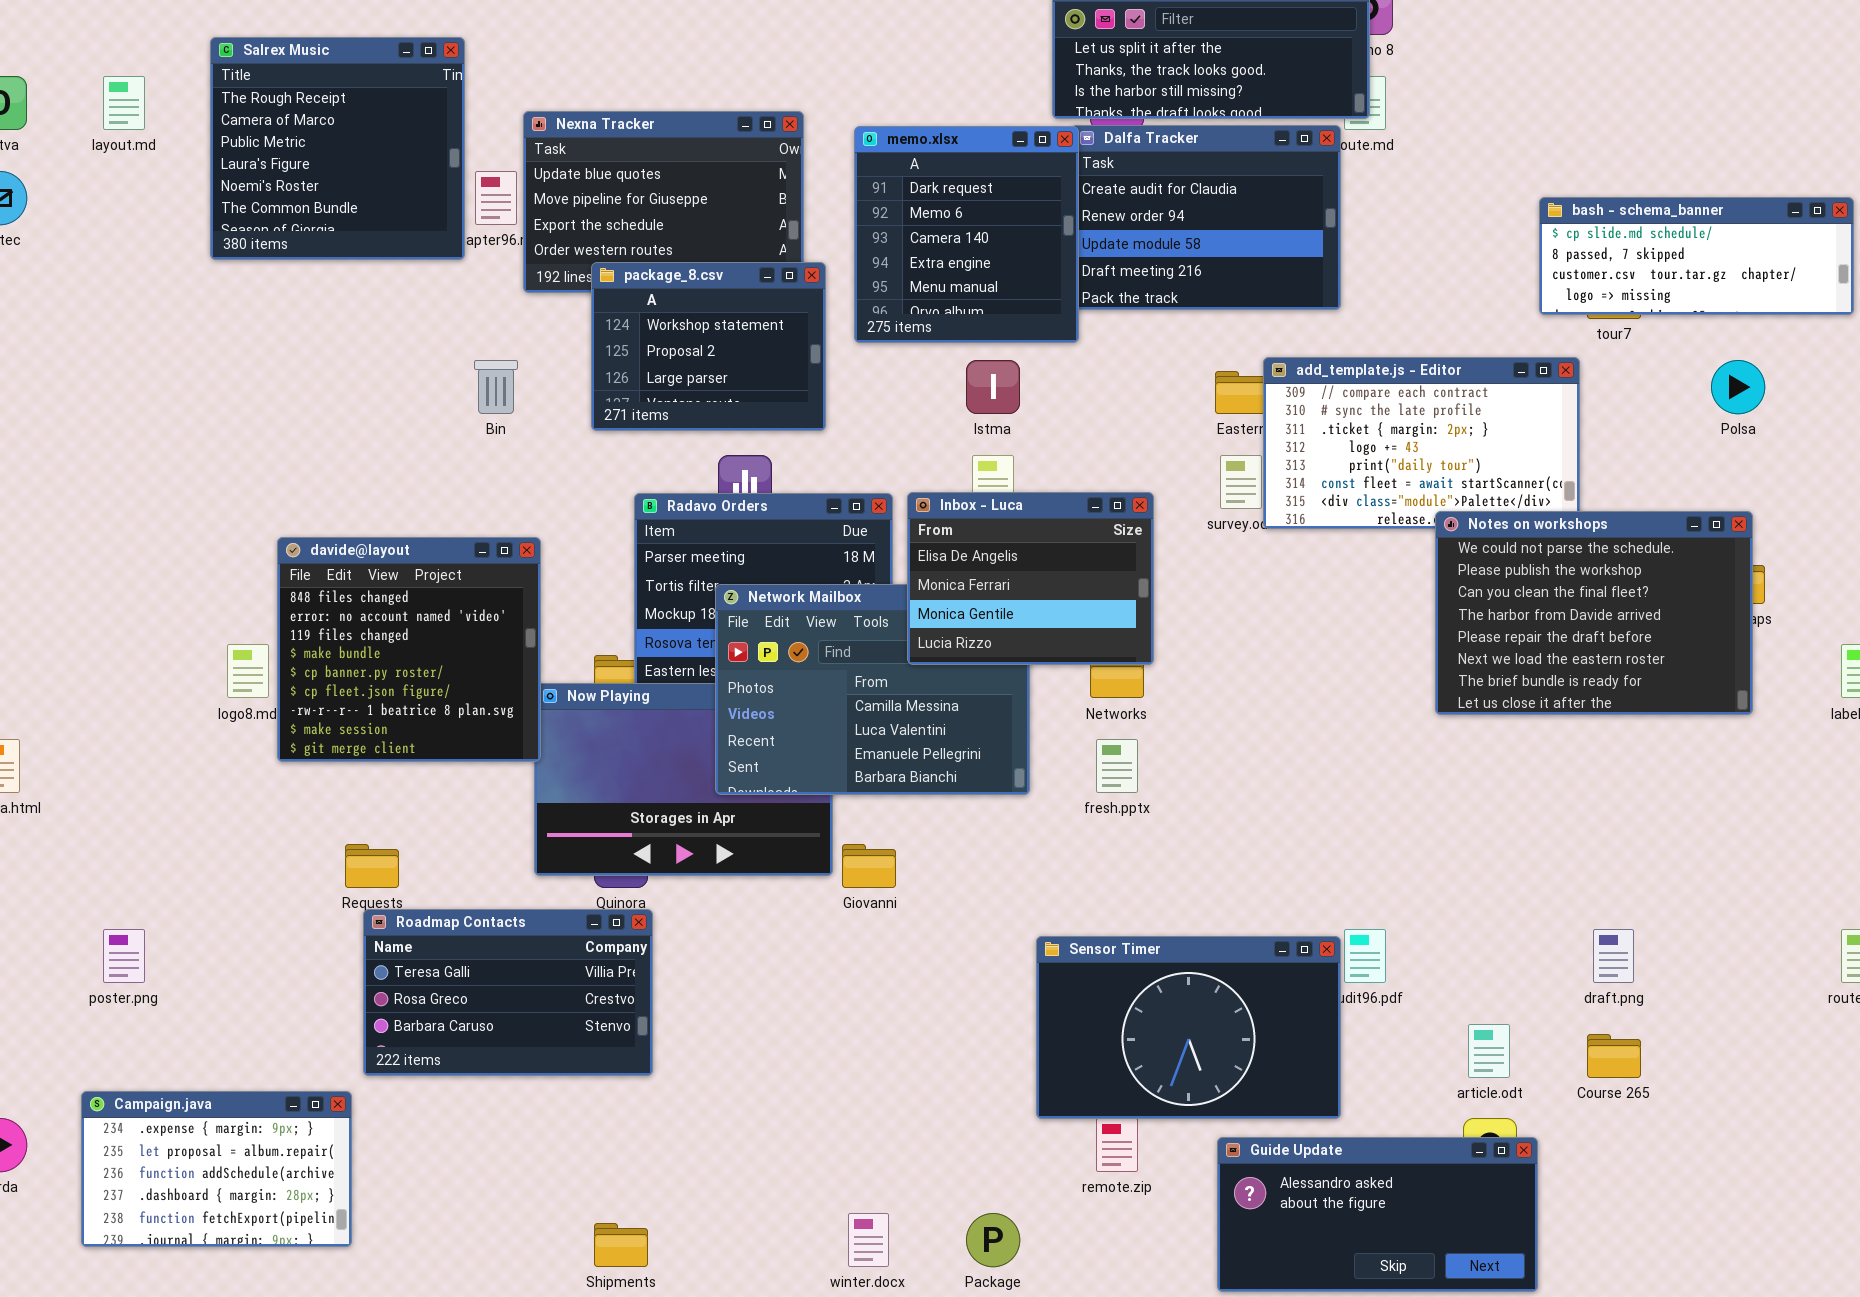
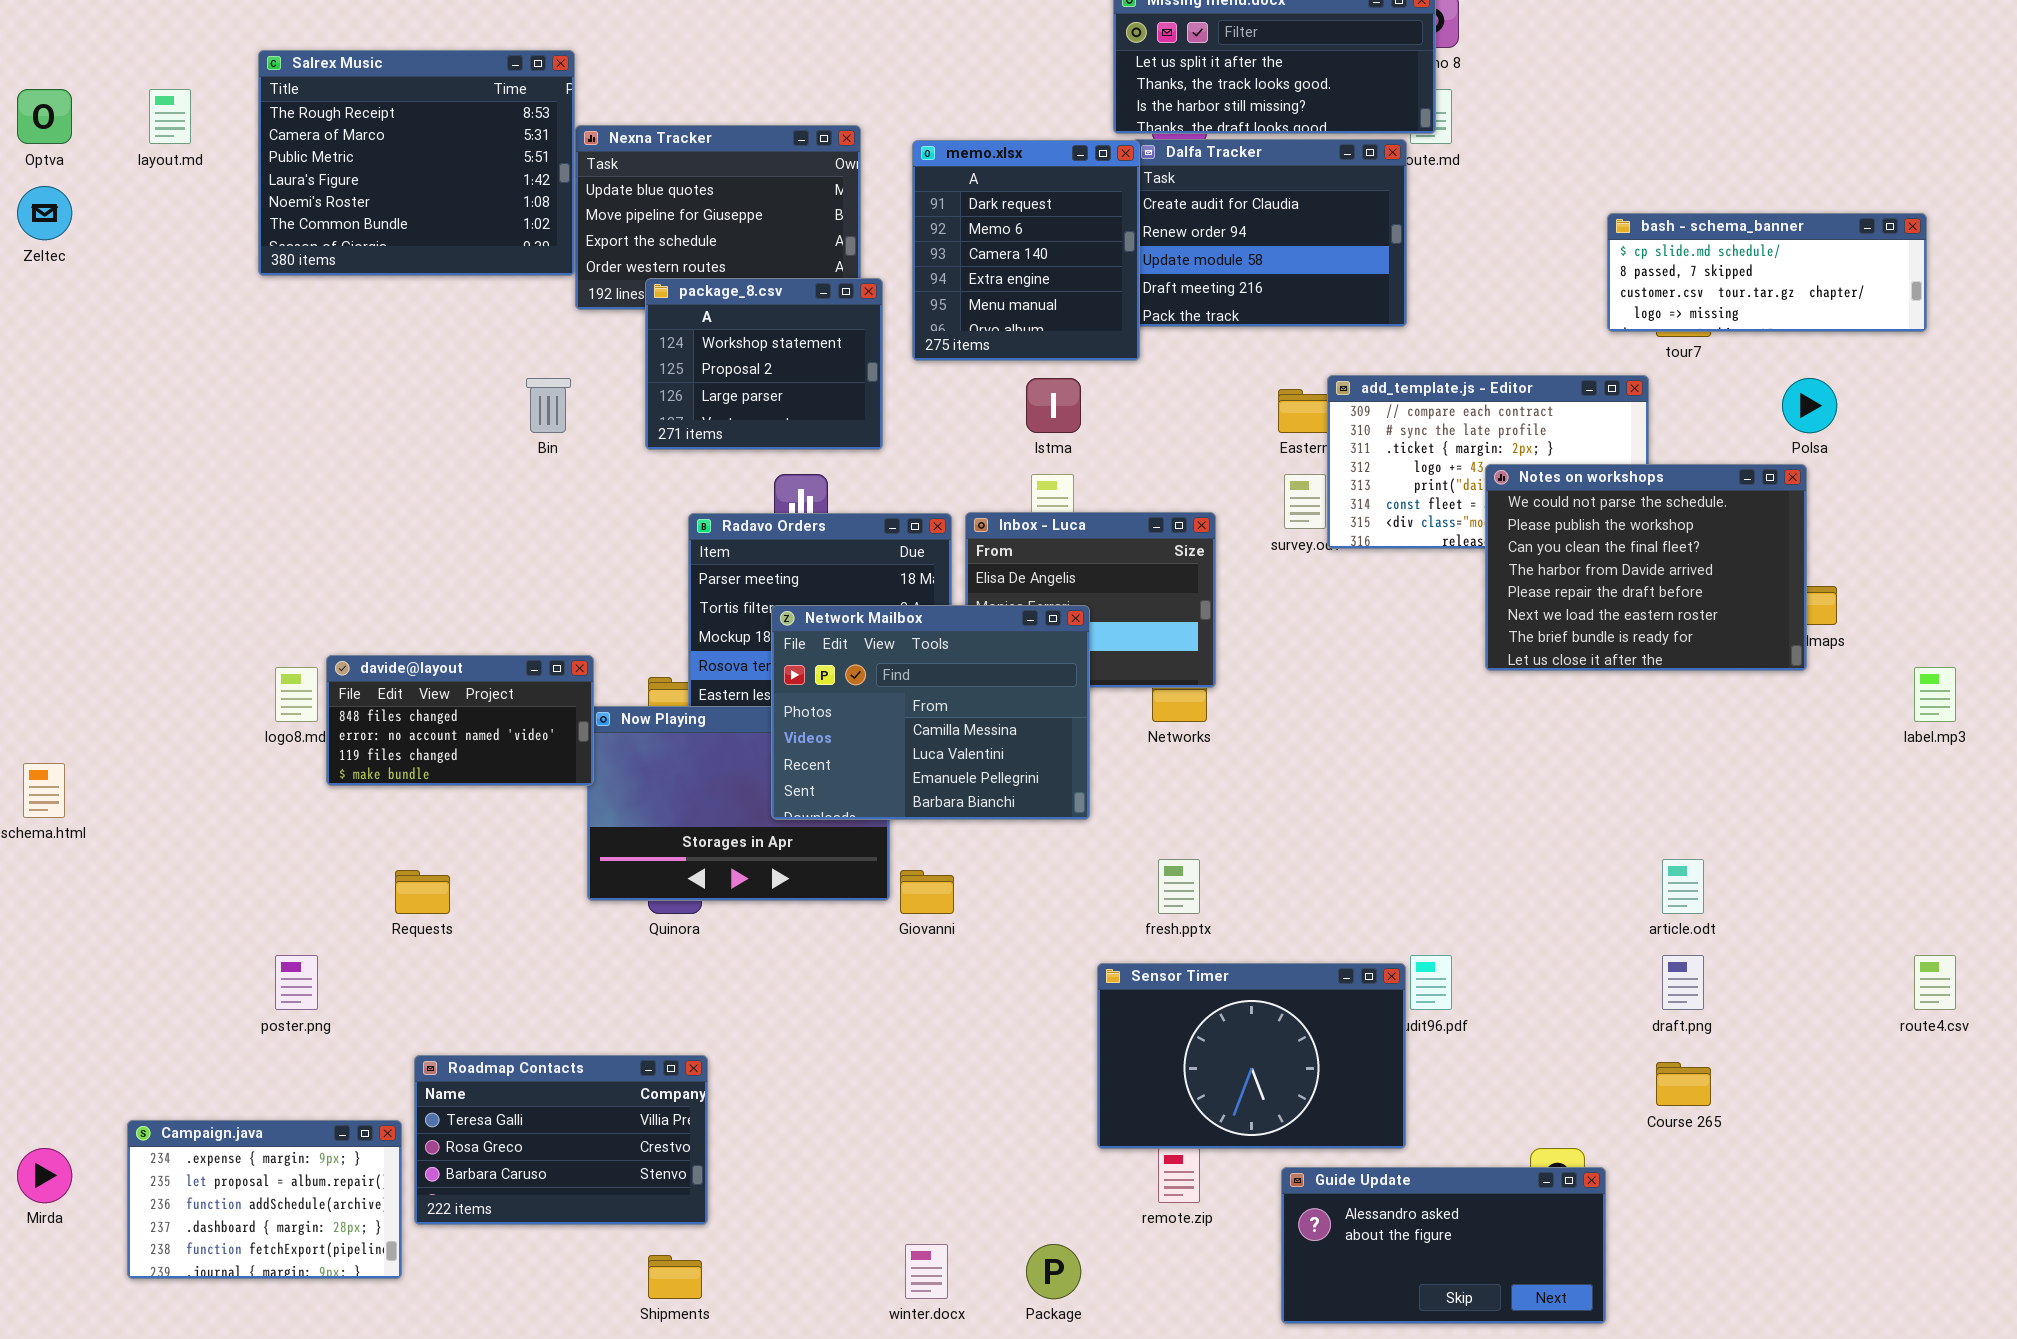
Salrex Music: [210,37,465,260] -> [258,50,575,276], resized
Notes on workshops: [1435,511,1753,715] -> [1485,464,1807,671], moved
davide@layout: [277,537,541,762] -> [326,655,594,786], resized
Network Mailbox: [715,584,1030,795] -> [771,605,1090,820], raised
fresh.pptx: [1096,739,1138,793] -> [1158,859,1200,914], moved
Roadmap Contacts: [363,909,653,1076] -> [414,1055,708,1225], moved
poster.png: [103,929,145,983] -> [275,955,318,1010], moved
article.odt: [1468,1024,1510,1078] -> [1662,859,1704,914], moved

